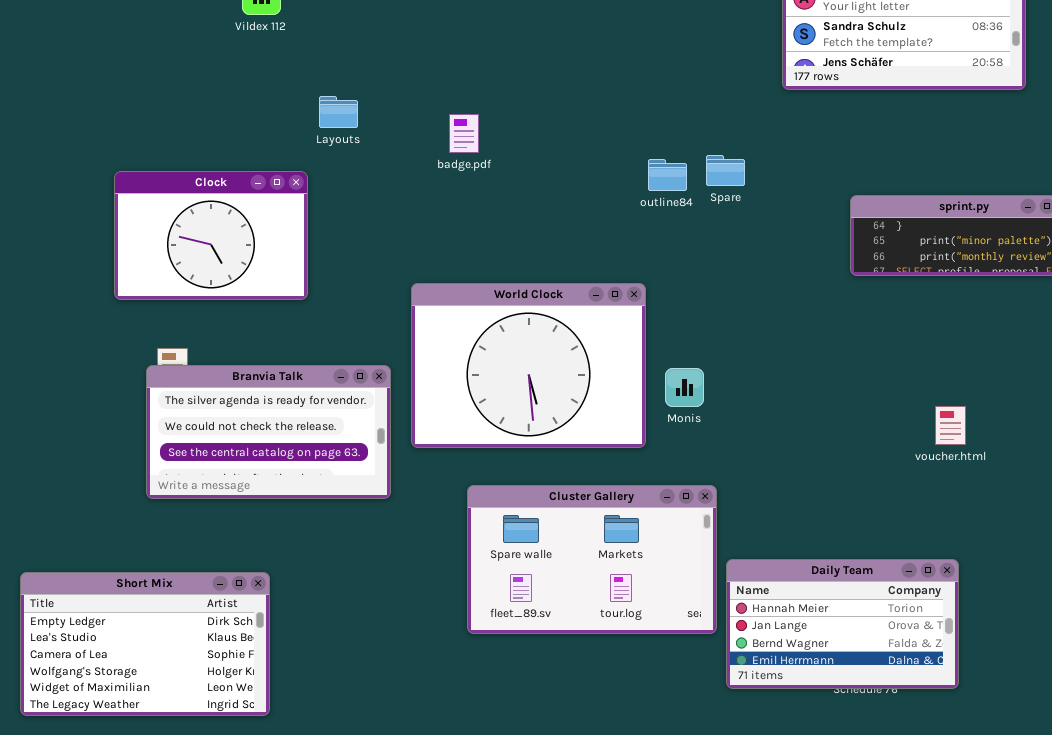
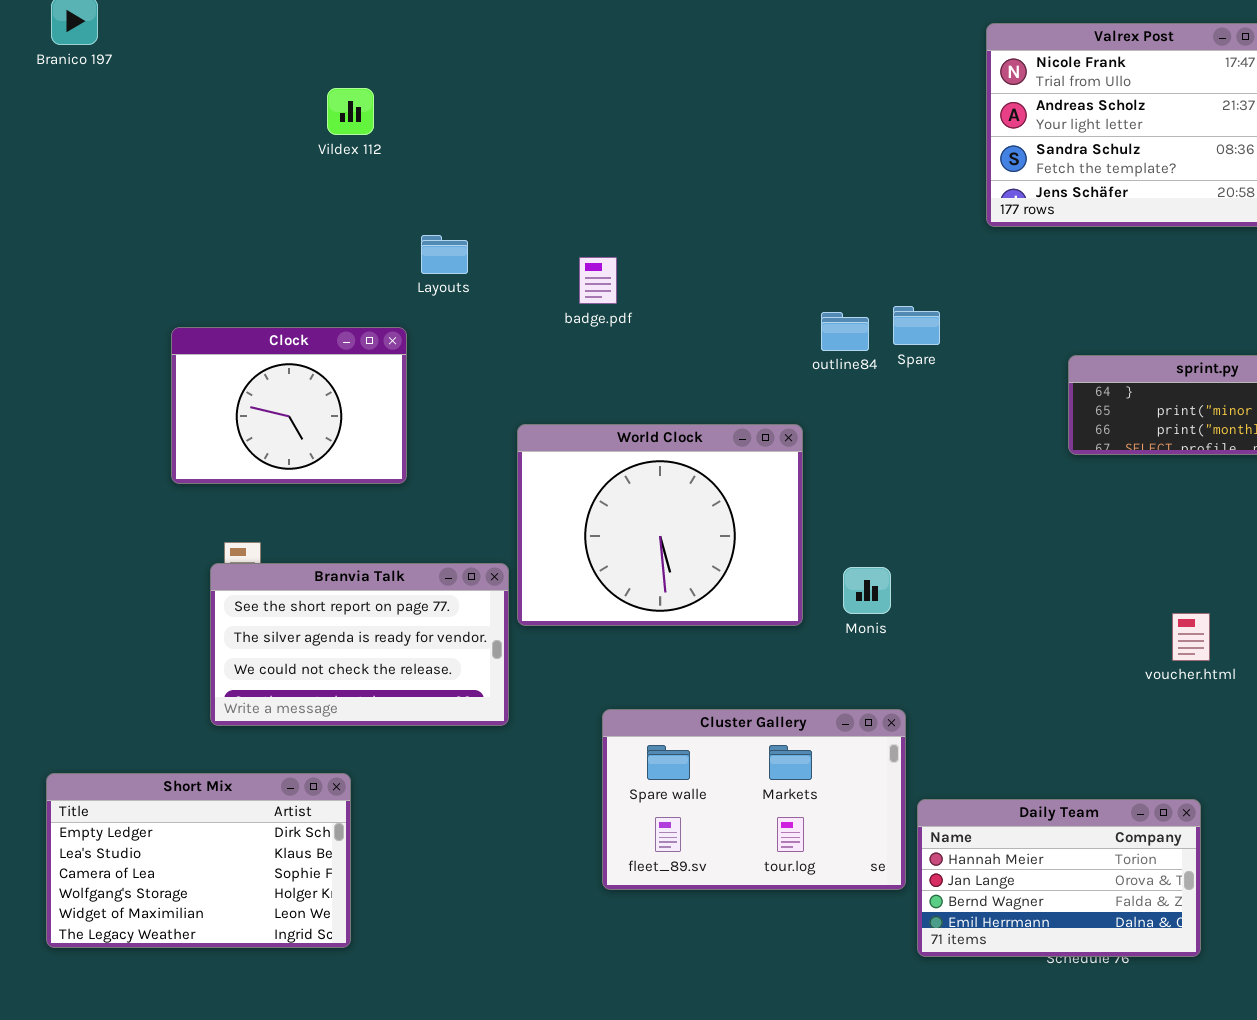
World Clock: [411,283,646,448] -> [517,424,803,626], moved
Branvia Talk: [146,365,391,499] -> [210,563,509,726], scrolled up 1 row
Short Mix: [20,572,270,716] -> [46,773,351,948], moved

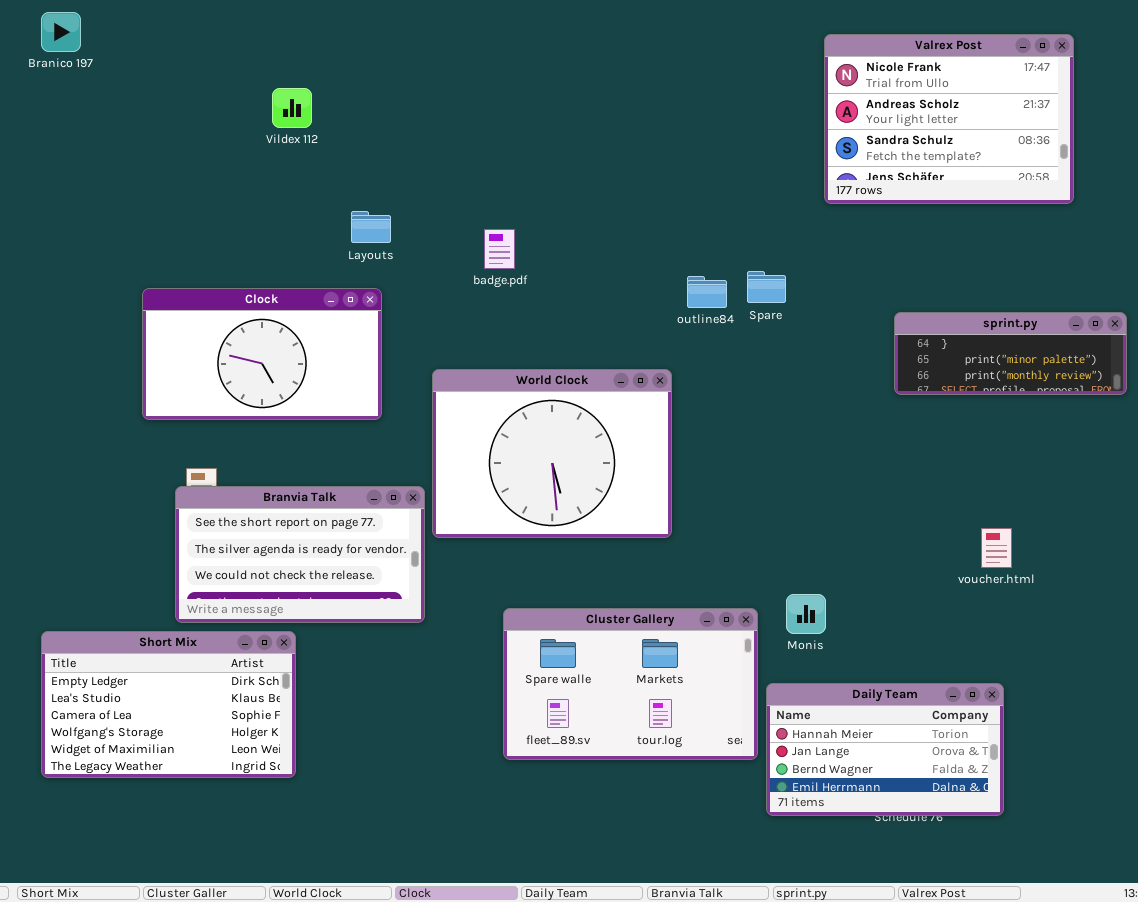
Clock: [171,327,407,484] -> [142,288,382,420], resized
Monis: [843,567,891,614] -> [786,594,826,634], moved
Short Mix: [46,773,351,948] -> [41,631,296,778], moved

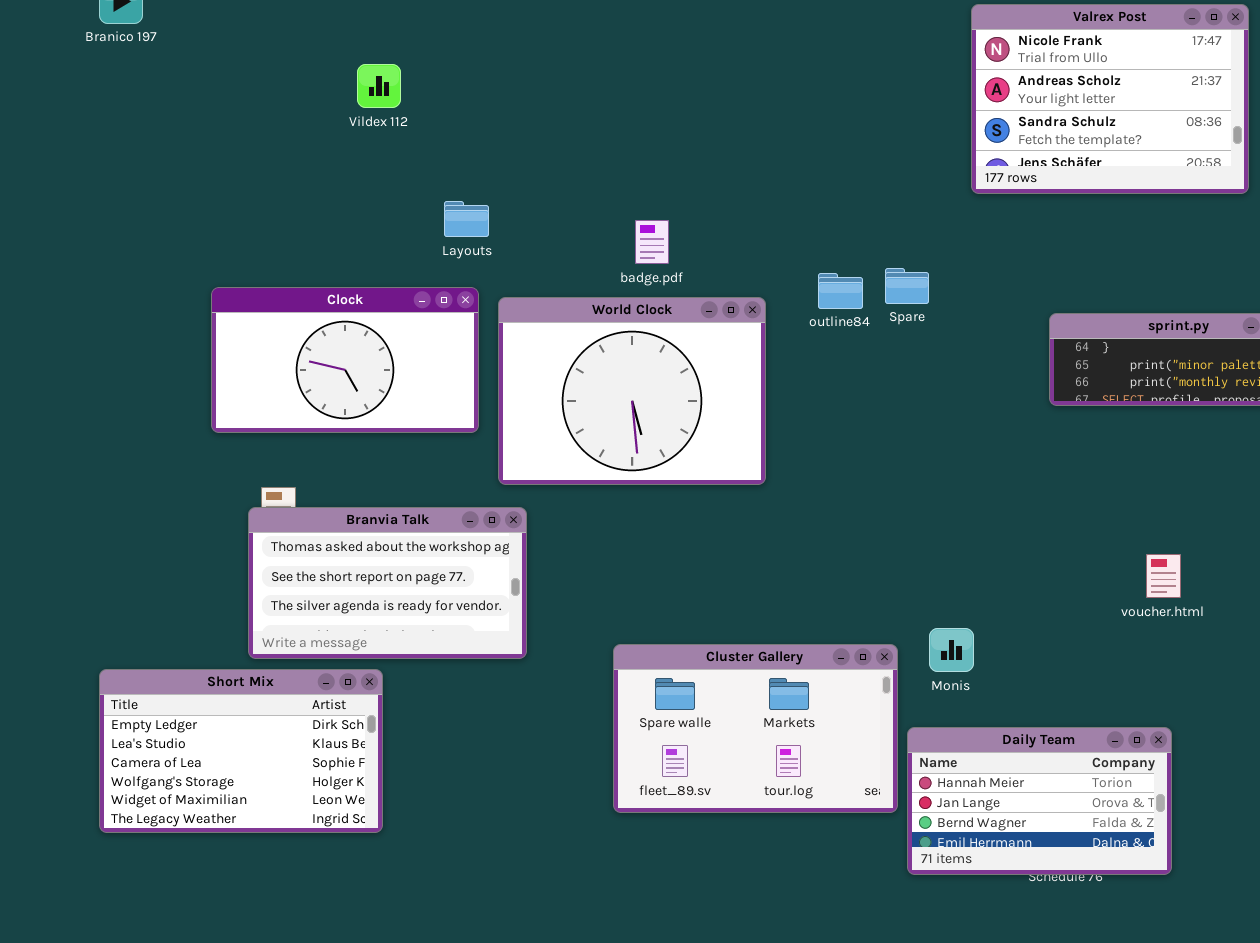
badge.pdf: [484,229,515,269] -> [635,220,669,264], moved
World Clock: [432,369,672,538] -> [498,297,766,485], moved
Branvia Talk: [175,486,425,623] -> [248,507,527,659], scrolled up 1 row

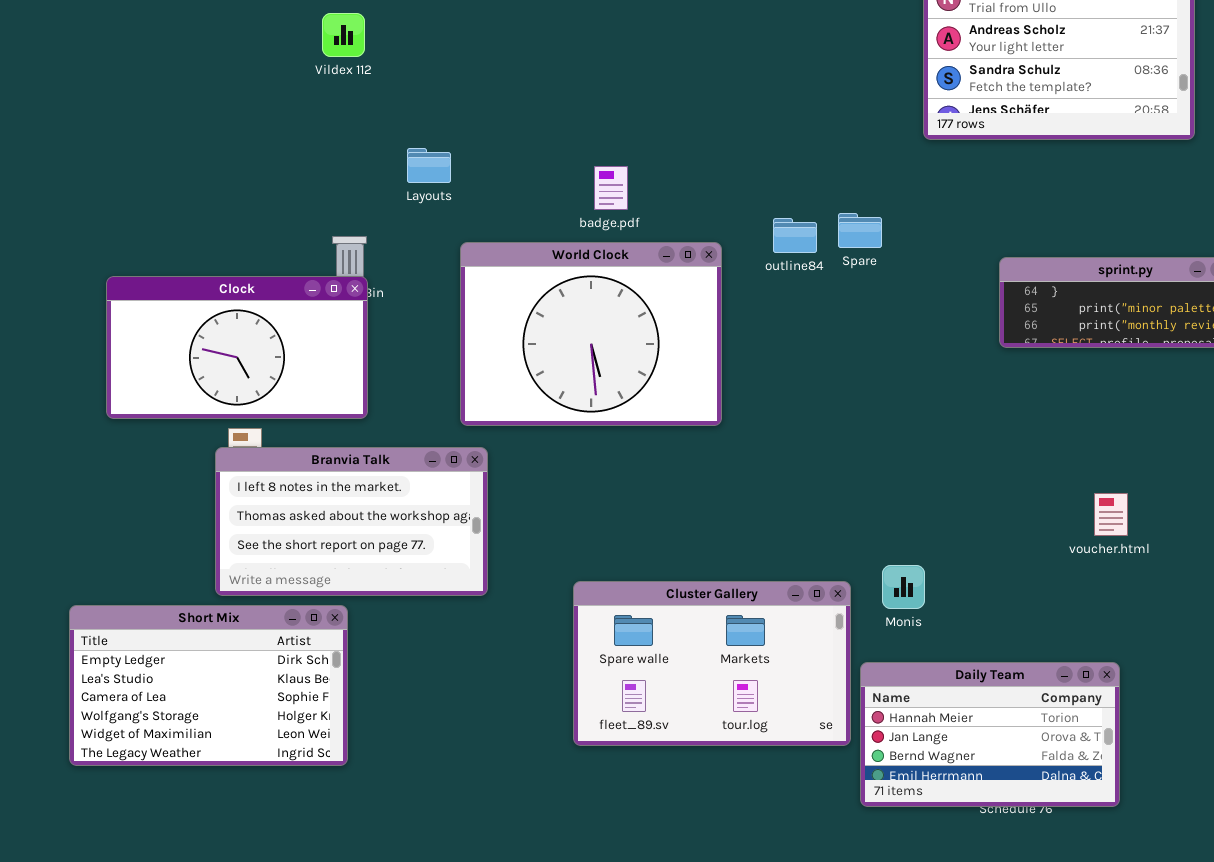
Clock: [211,287,479,433] -> [106,276,368,419], moved
Branvia Talk: [248,507,527,659] -> [215,447,488,596], scrolled up 1 row

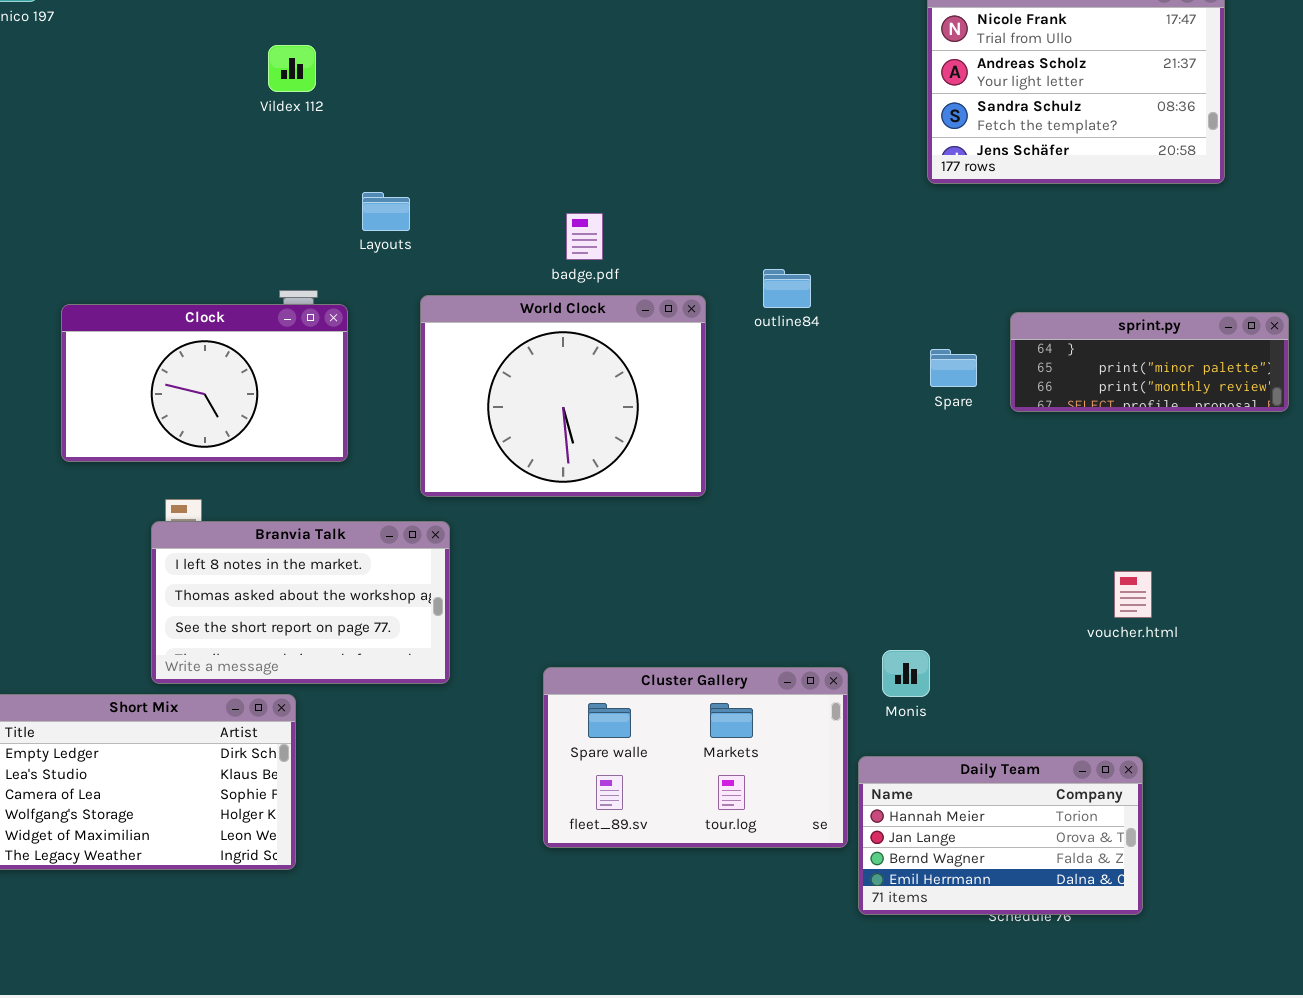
Spare: [838,213,882,248] -> [930,349,977,387], moved
Clock: [106,276,368,419] -> [61,304,348,462], moved

